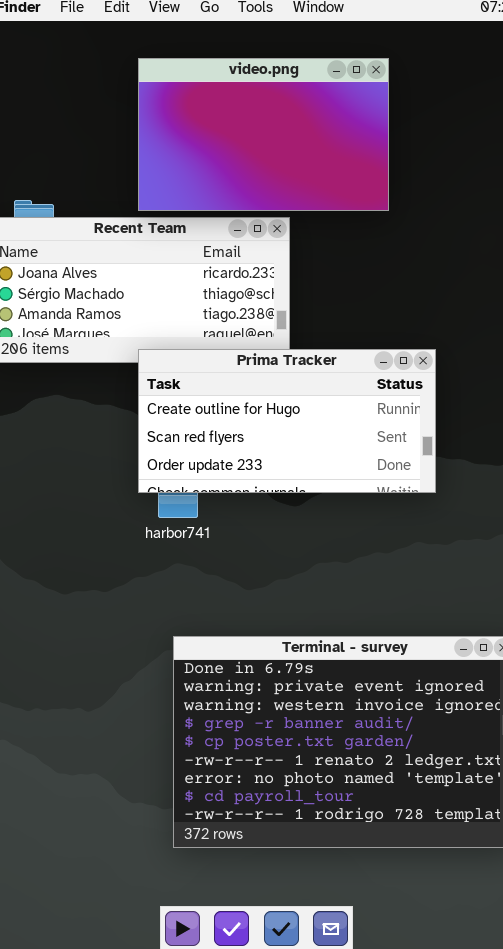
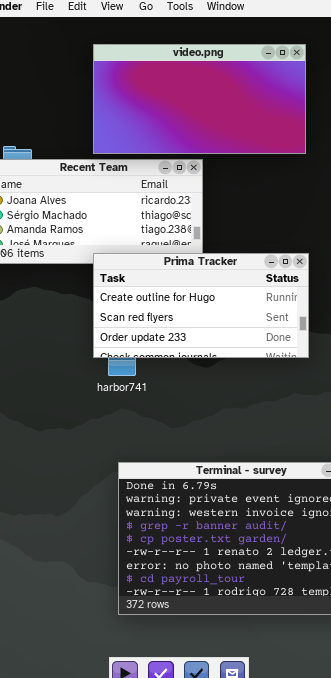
video.png: [138,58,389,211] -> [93,44,306,154], resized

